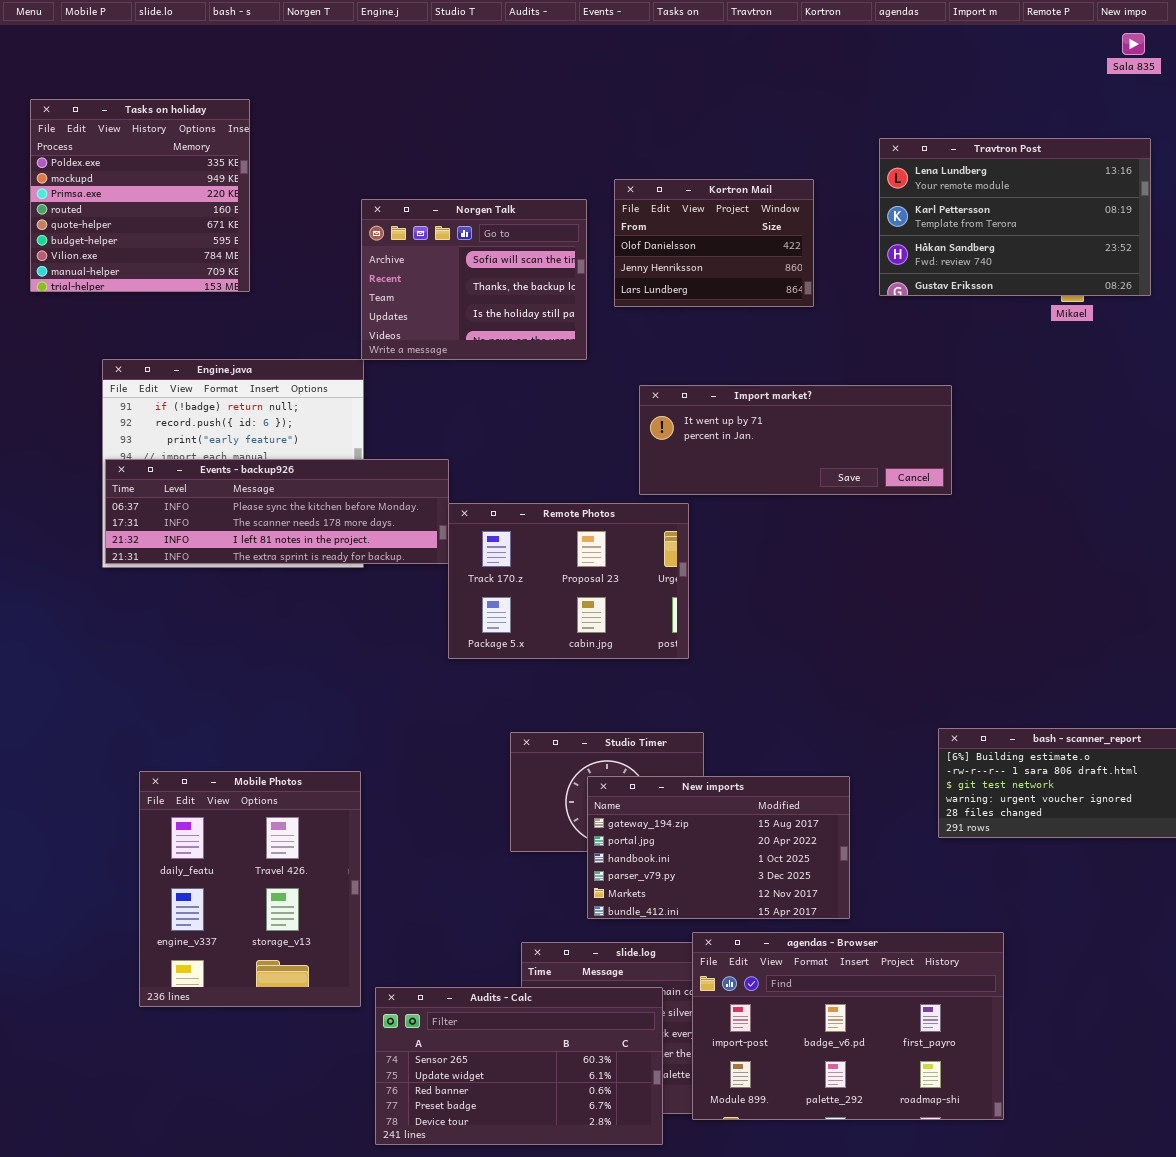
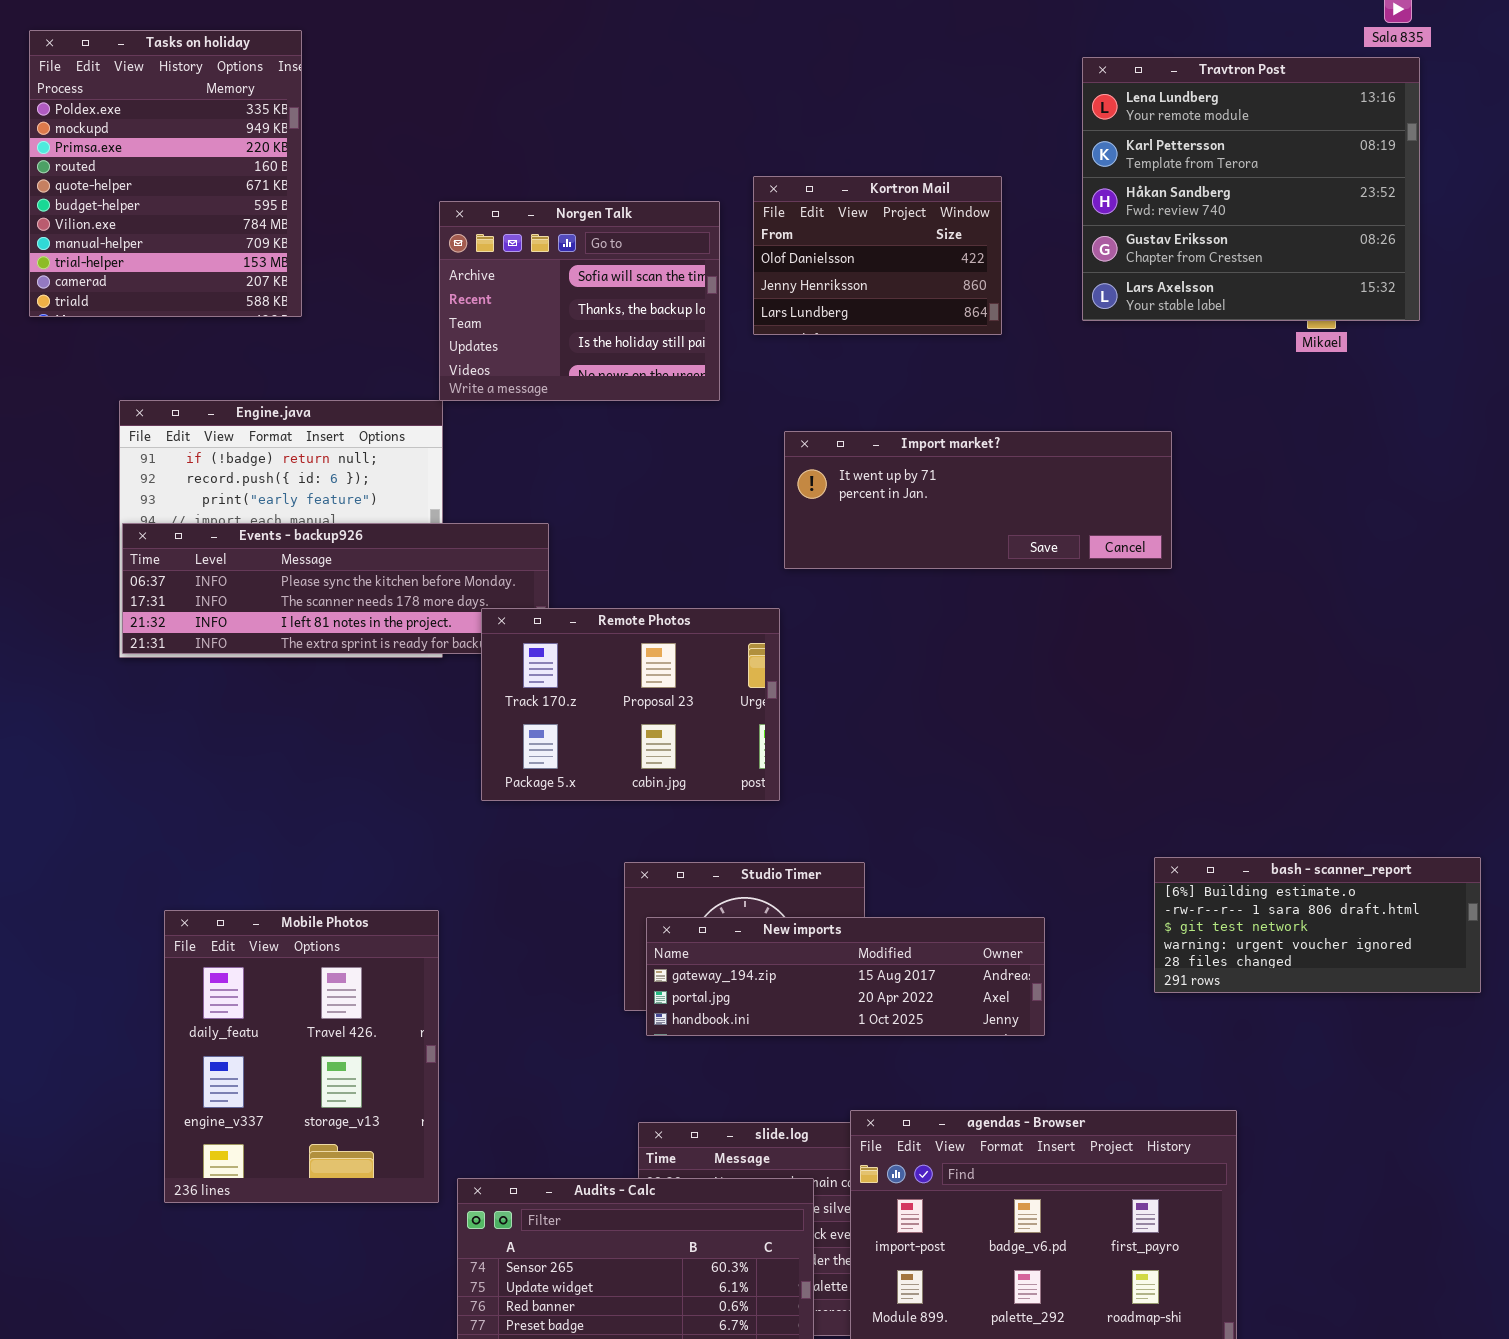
Tasks on holiday: [30,99,250,292] -> [29,30,302,317], resized
Travtron Post: [879,138,1151,296] -> [1082,57,1420,321], resized
Remote Photos: [448,503,689,659] -> [481,608,780,801], moved
New imports: [587,776,850,919] -> [646,917,1045,1036], resized

